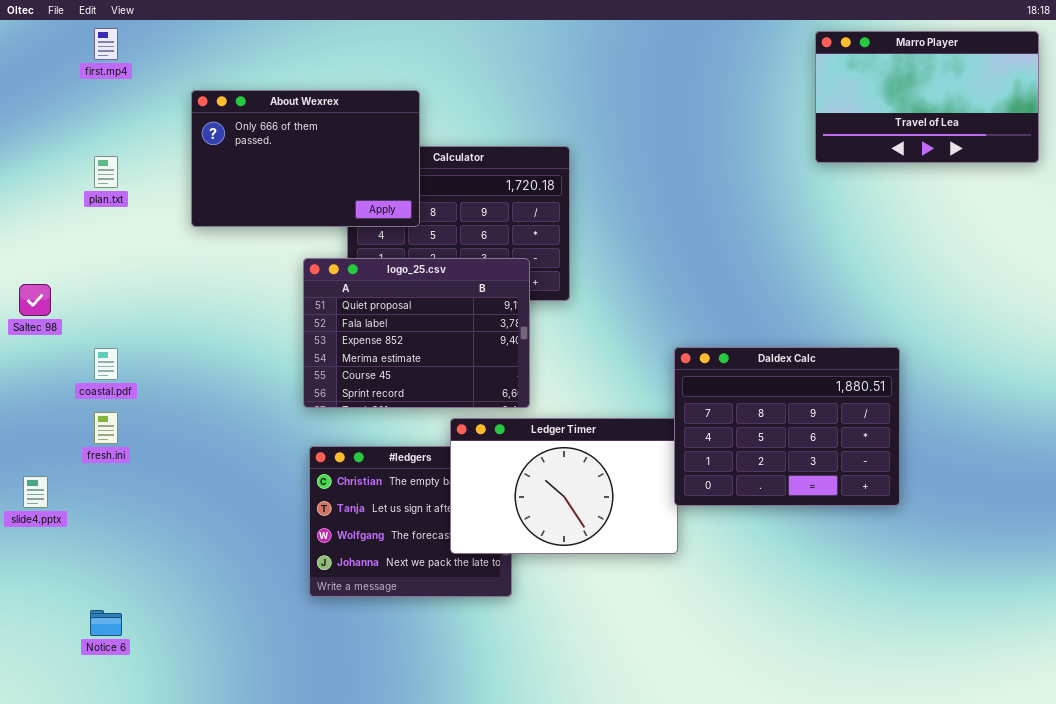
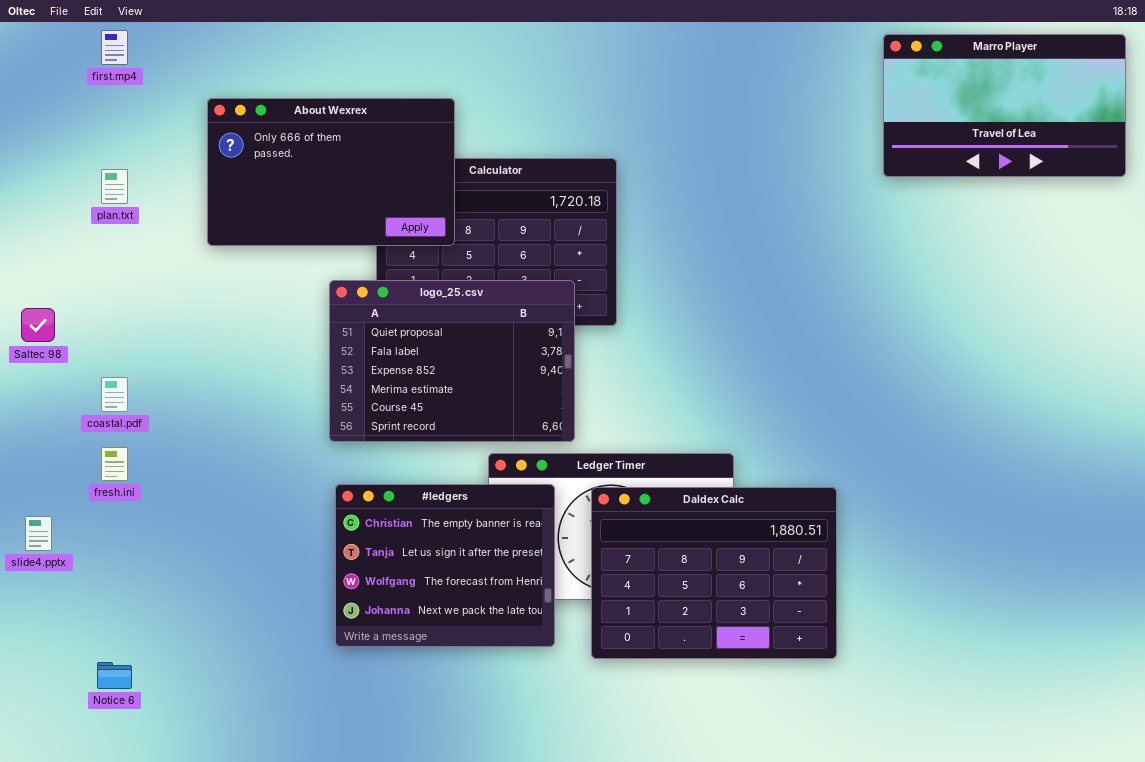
Daldex Calc: [674,347,900,506] -> [591,487,837,659], moved
#ledgers: [309,446,512,597] -> [335,484,555,647], raised

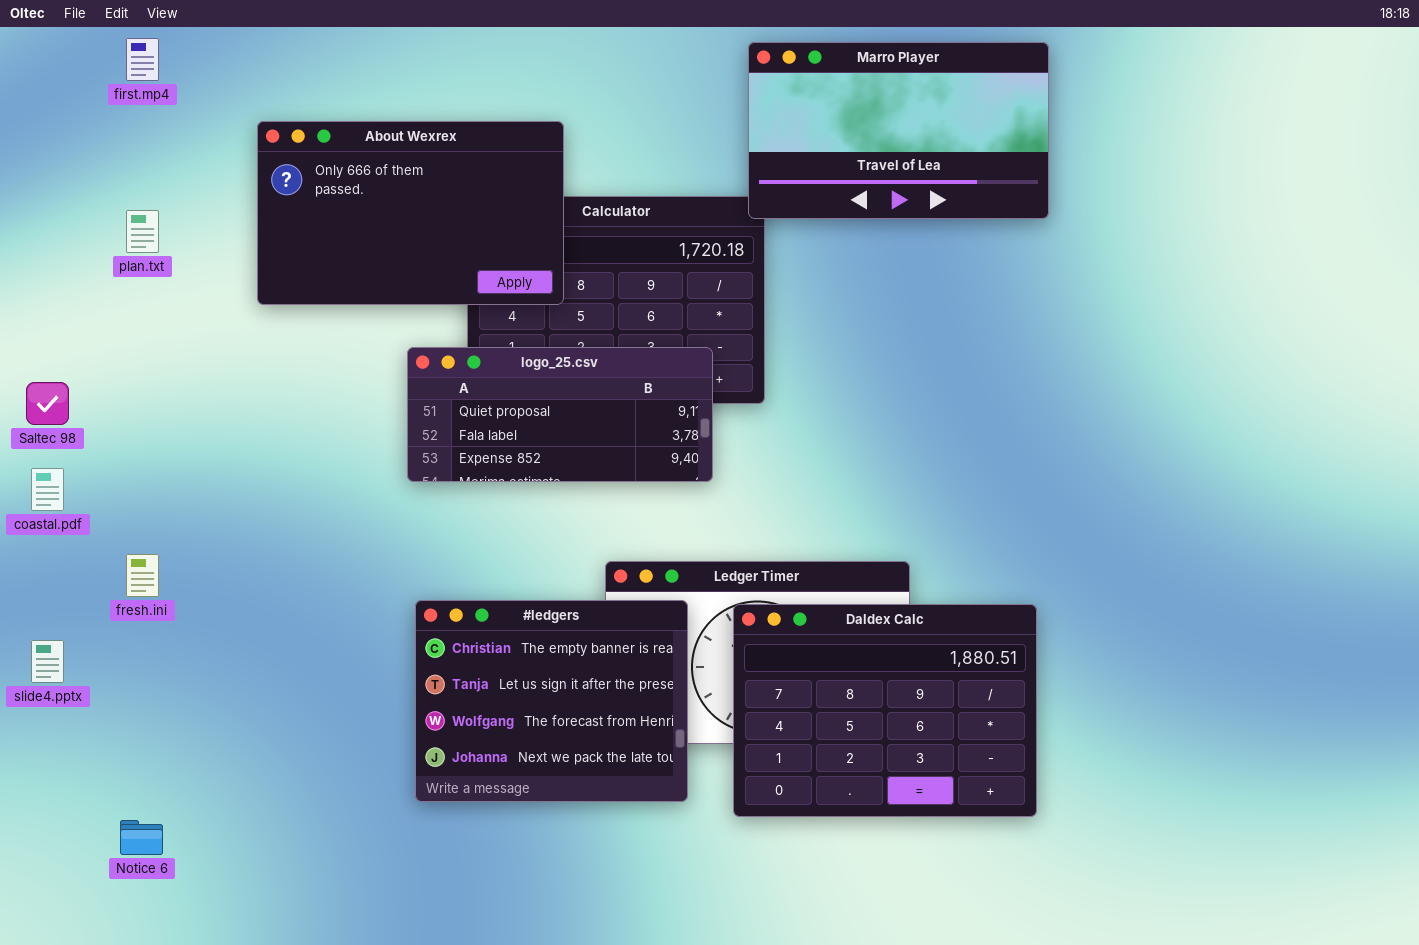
Marro Player: [883,34,1126,177] -> [748,42,1049,219], moved
logo_25.csv: [329,280,575,442] -> [407,347,713,482], resized
coastal.pdf: [101,377,128,412] -> [31,468,64,511], moved

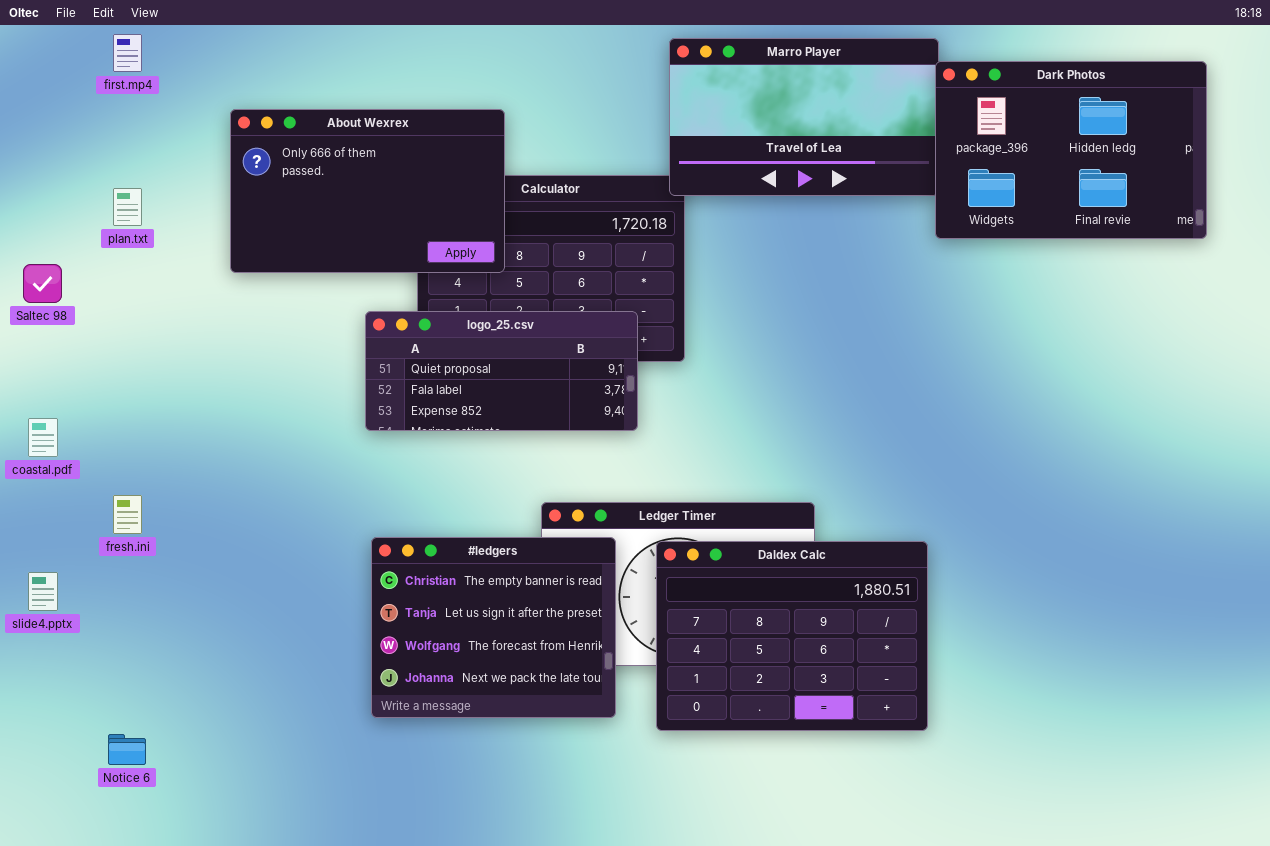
Dark Photos: none -> [935,61,1207,239], opened
Saltec 98: [26,382,69,425] -> [23,264,62,303], moved

